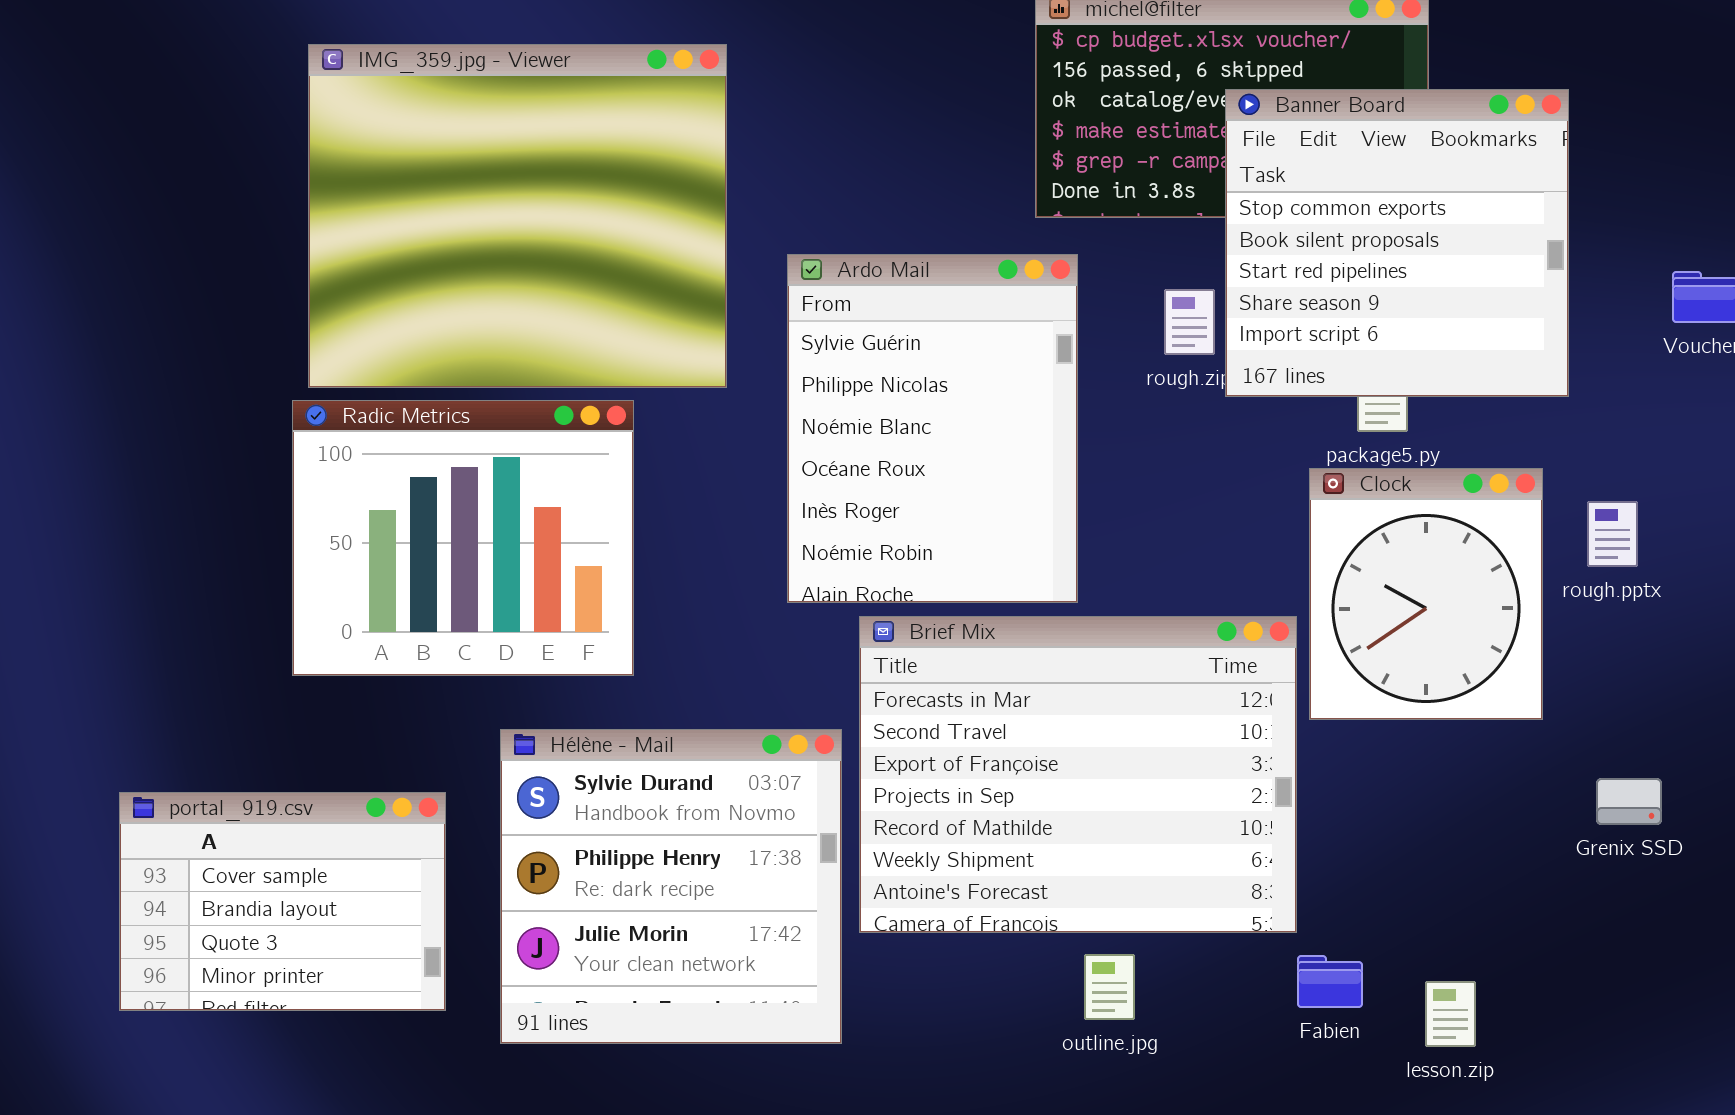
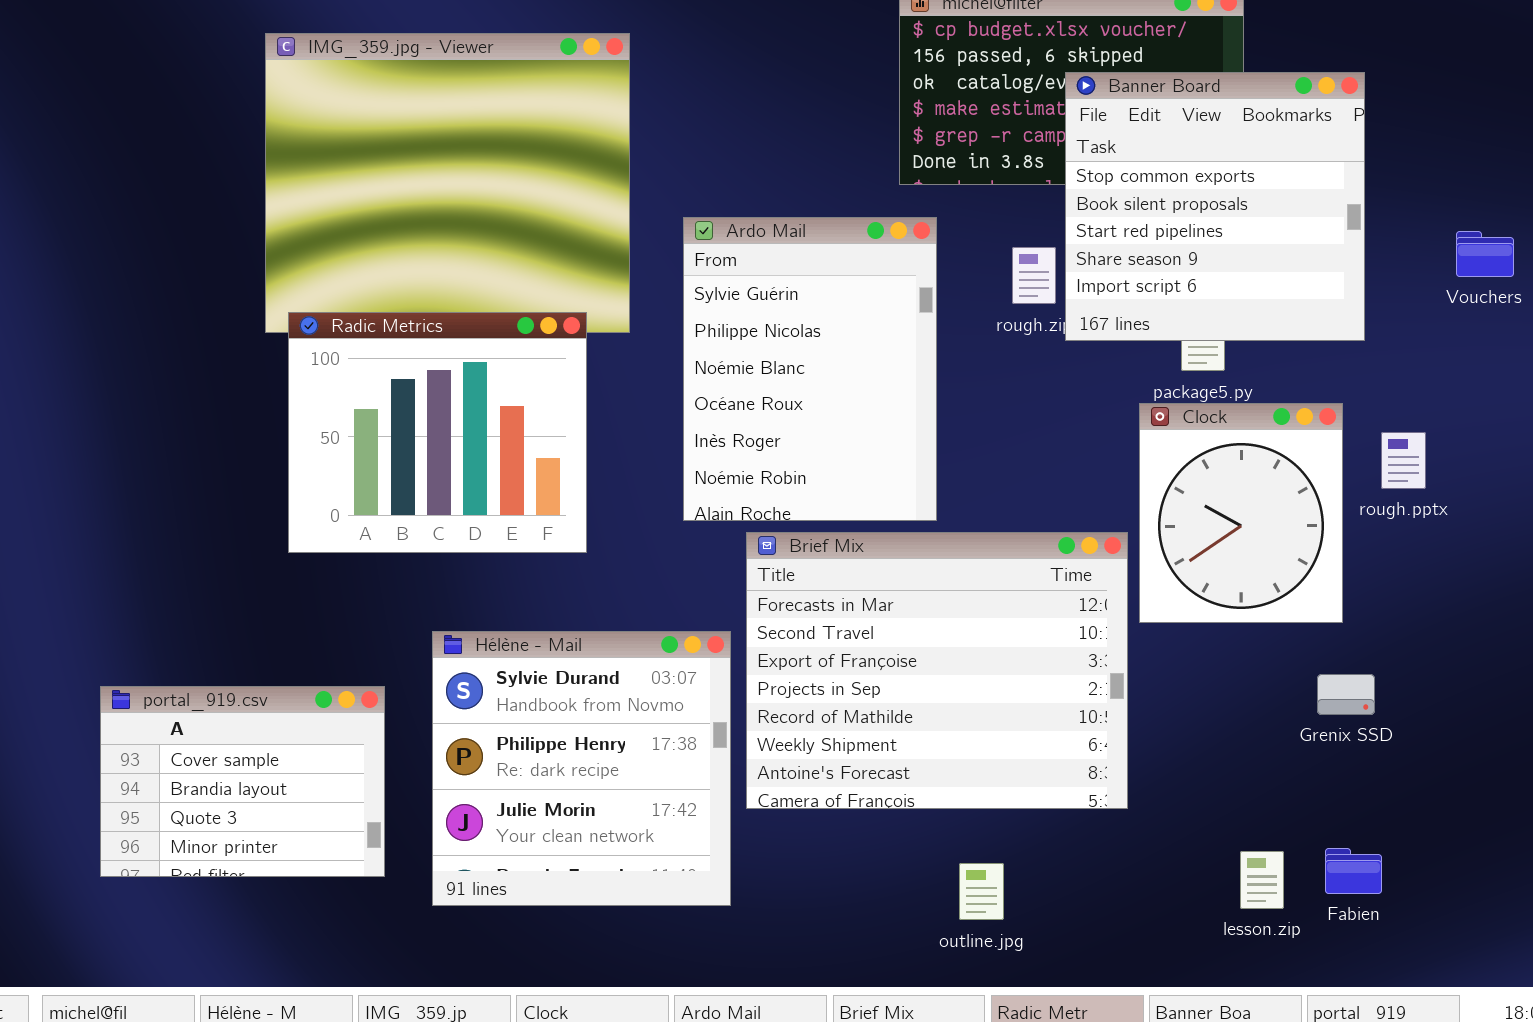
Radic Metrics: [292,400,634,676] -> [288,312,587,553], moved
Grenix SSD: [1596,778,1662,825] -> [1317,674,1375,715], moved
outline.jpg: [1084,954,1135,1020] -> [959,863,1004,920], moved
Fabien: [1297,955,1363,1008] -> [1325,848,1382,894], moved

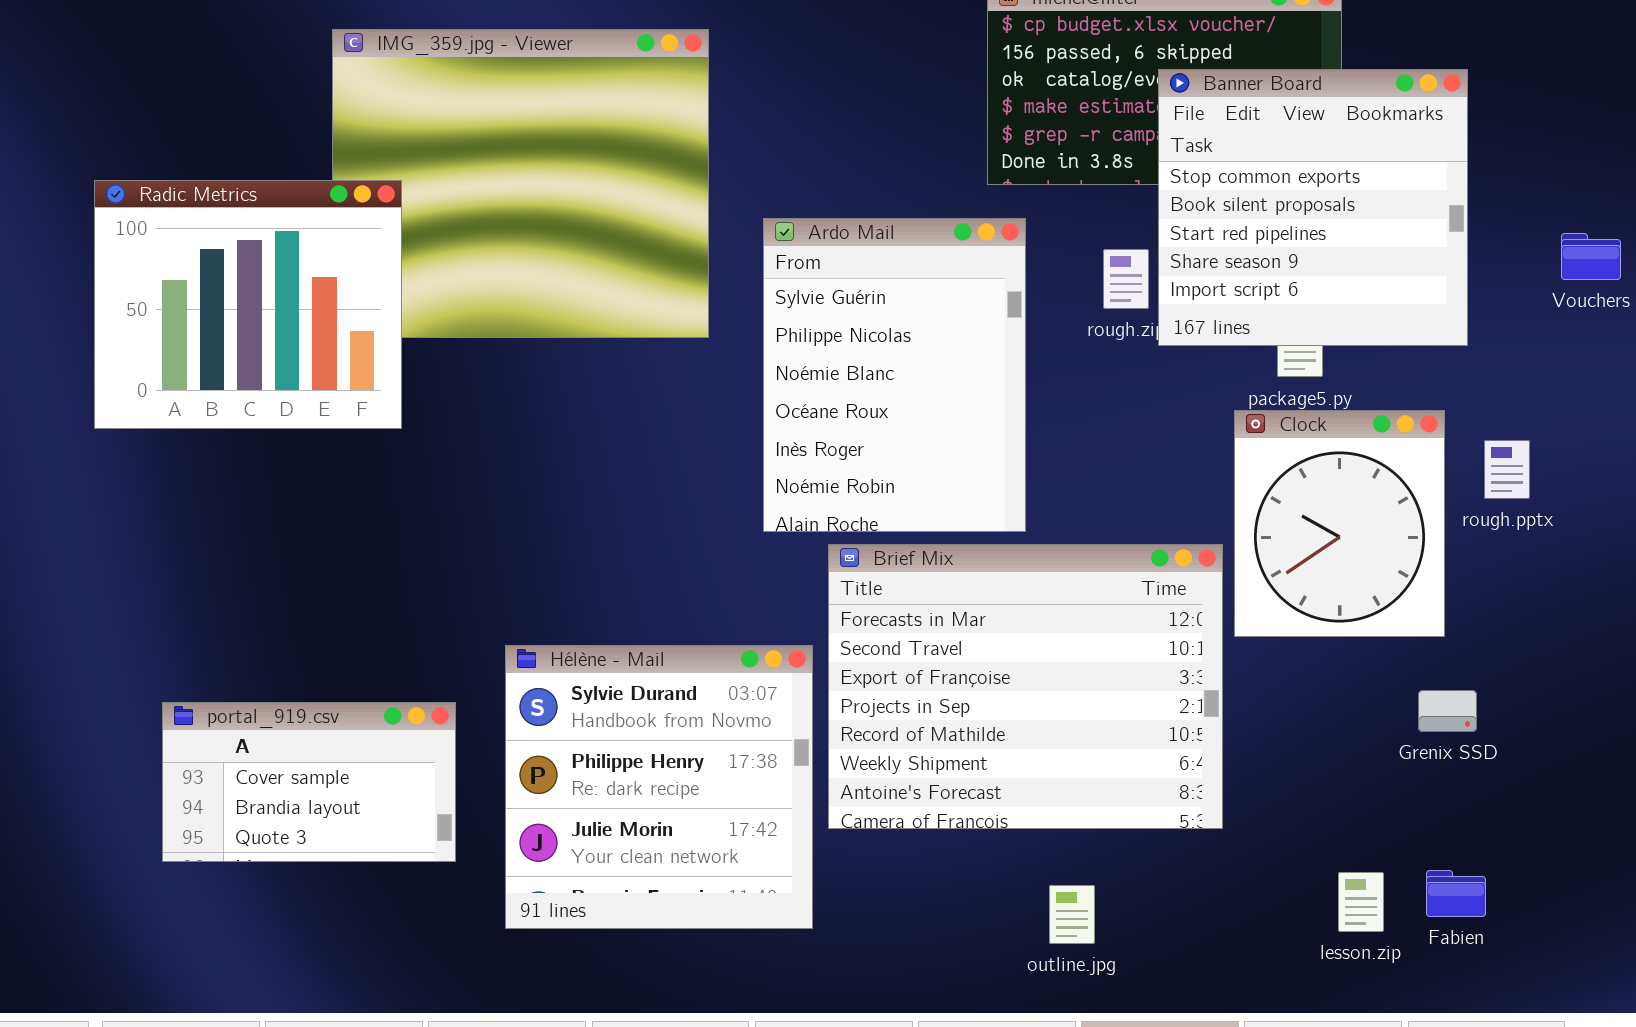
Radic Metrics: [288,312,587,553] -> [94,180,402,429], moved
portal_919.csv: [100,686,385,877] -> [162,702,456,862], resized

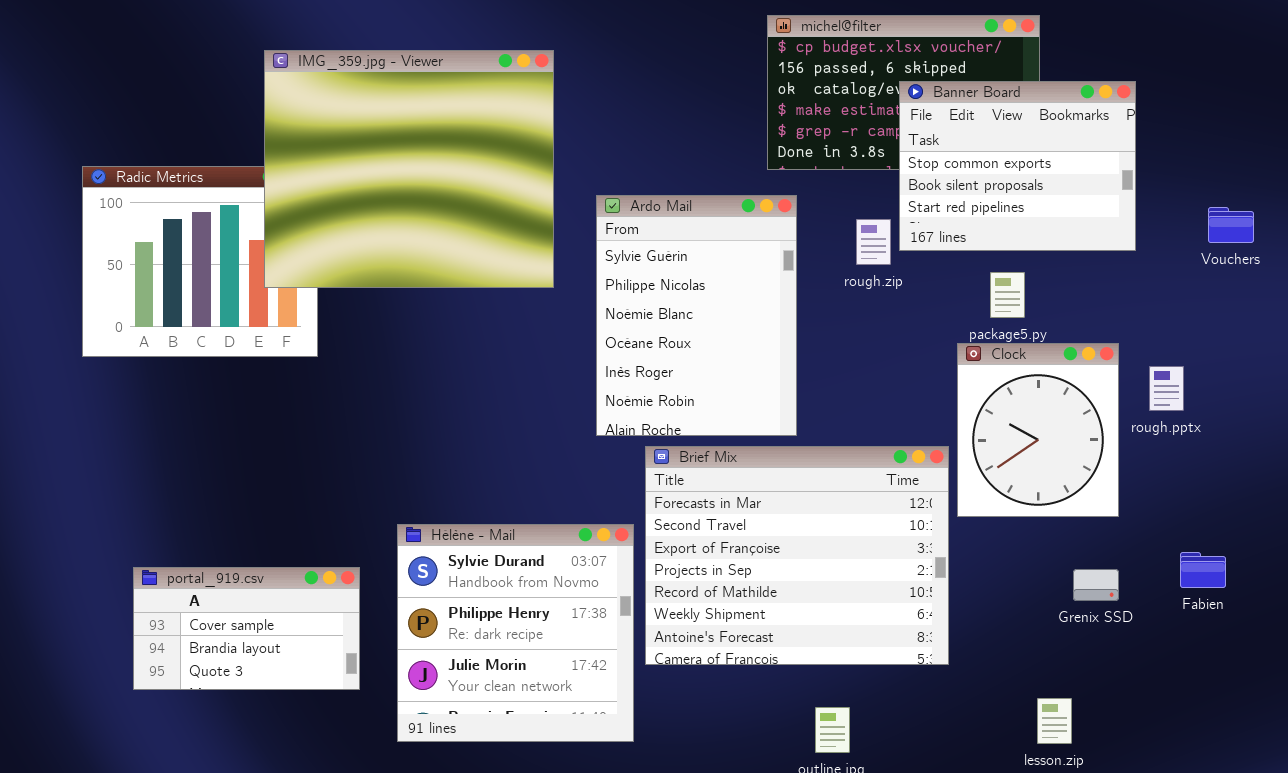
IMG_359.jpg - Viewer: [332,29,709,338] -> [264,50,554,288], raised
Banner Board: [1158,69,1468,346] -> [899,81,1136,251], resized
Grenix SSD: [1418,690,1477,732] -> [1073,569,1119,601], moved
Fabien: [1426,870,1486,917] -> [1180,552,1226,588], moved

